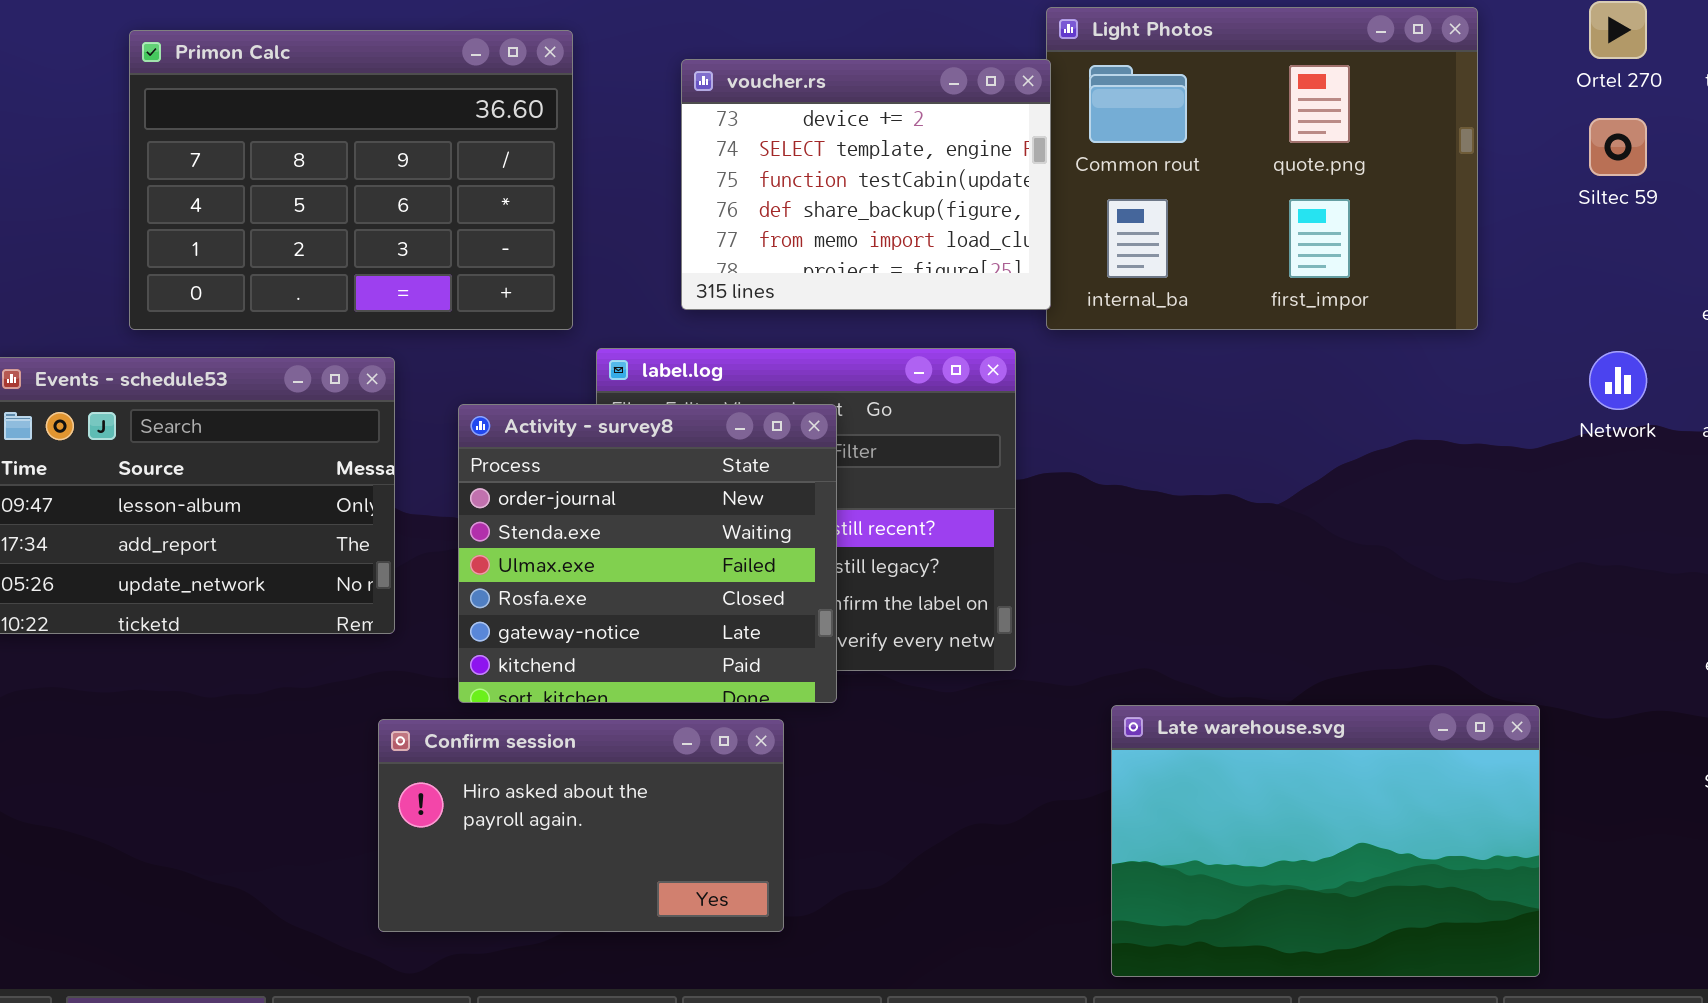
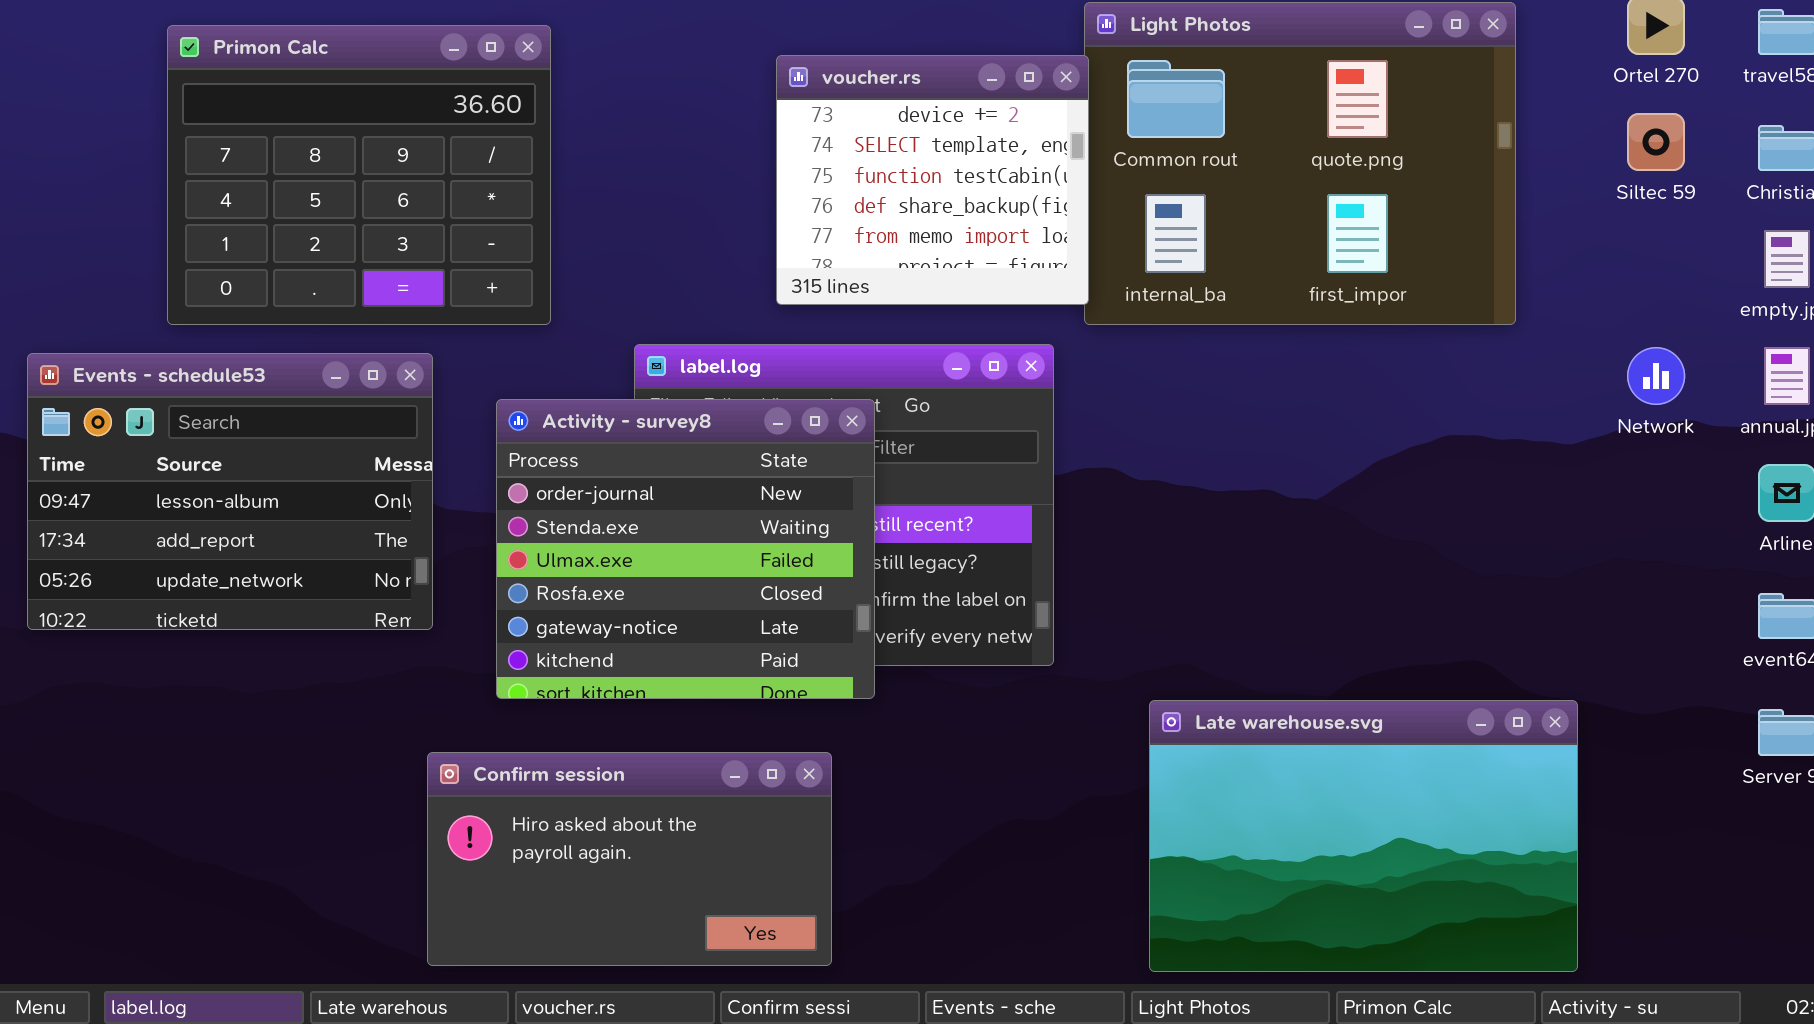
Primon Calc: [129,30,573,330] -> [167,25,551,325], resized
voucher.rs: [681,59,1051,310] -> [776,55,1089,305], resized
Confirm session: [378,719,784,932] -> [427,752,832,966], moved

